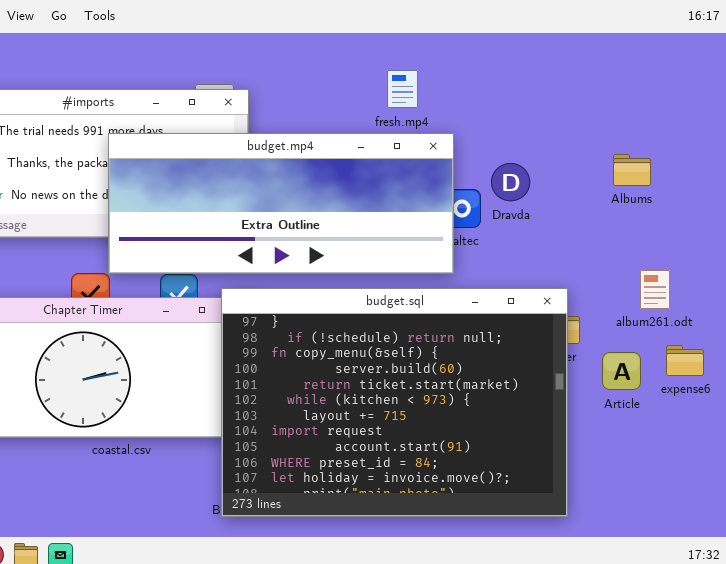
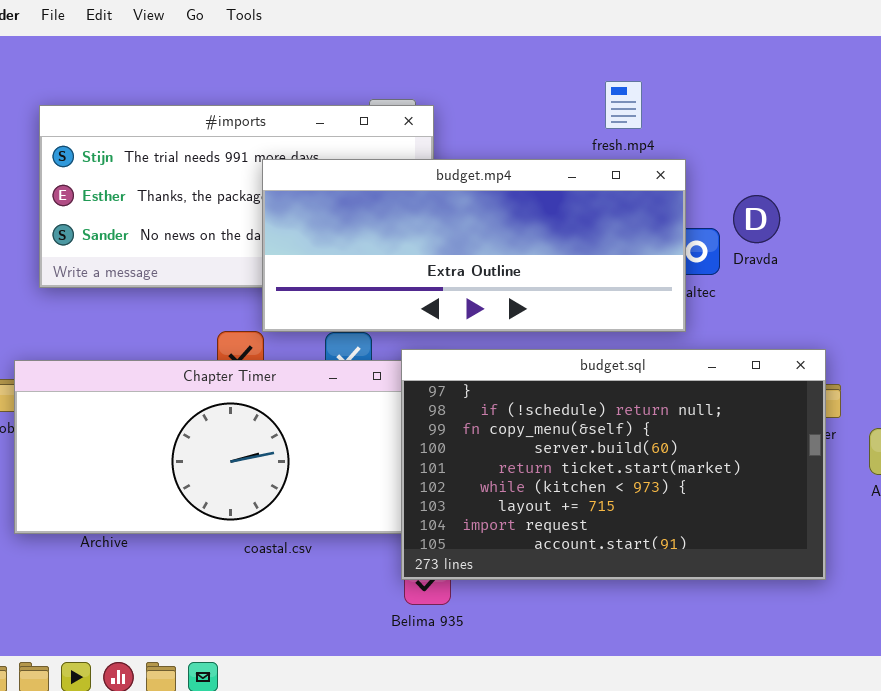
budget.sql: [221,288,568,517] -> [401,349,826,580], resized

